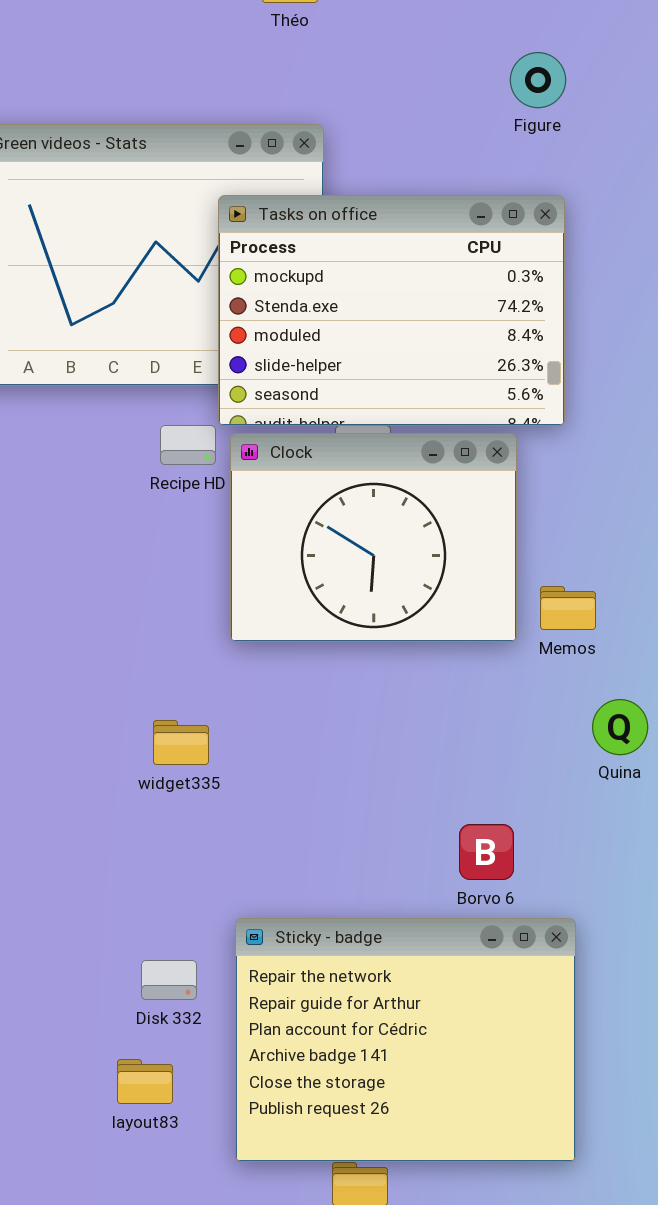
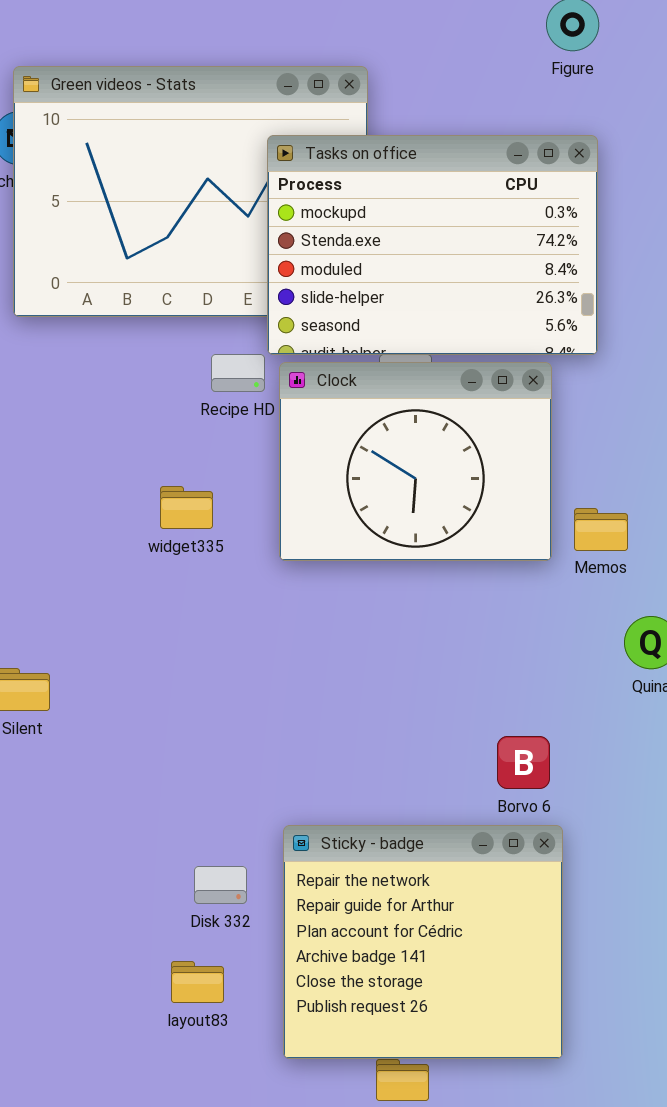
widget335: [153,720,209,765] -> [160,486,213,529], moved
Sticky - badge: [235,918,576,1162] -> [283,825,563,1059], resized

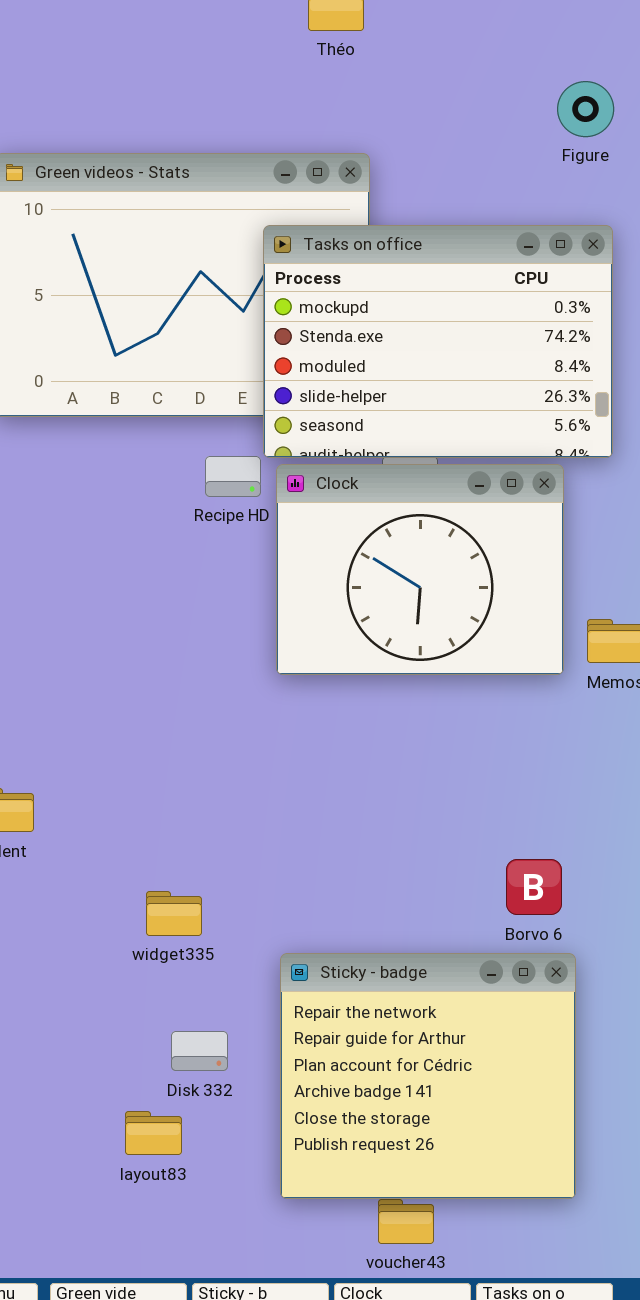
widget335: [160,486,213,529] -> [146,891,202,936], moved
Disk 332: [194,866,247,904] -> [171,1031,228,1071], moved
layout83: [171,961,224,1003] -> [125,1111,182,1155], moved

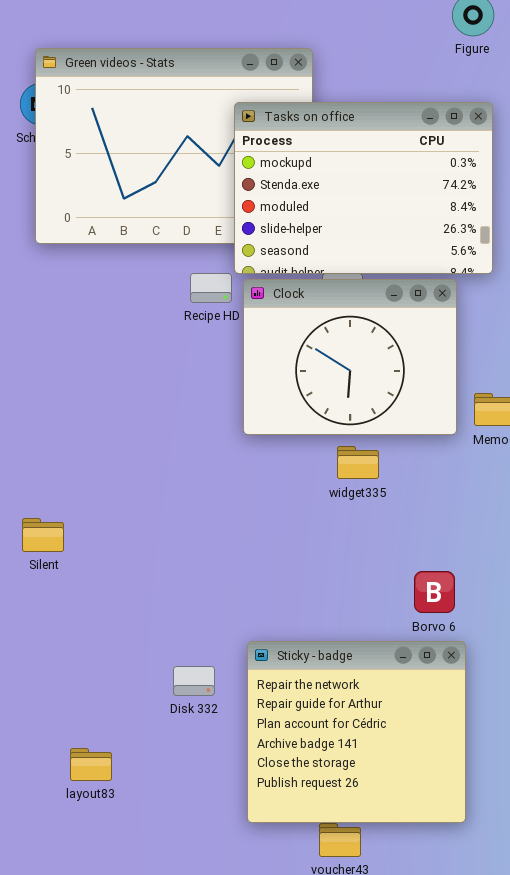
widget335: [146,891,202,936] -> [337,446,379,479], moved
Disk 332: [171,1031,228,1071] -> [173,666,215,696], moved
layout83: [125,1111,182,1155] -> [70,748,112,781], moved

